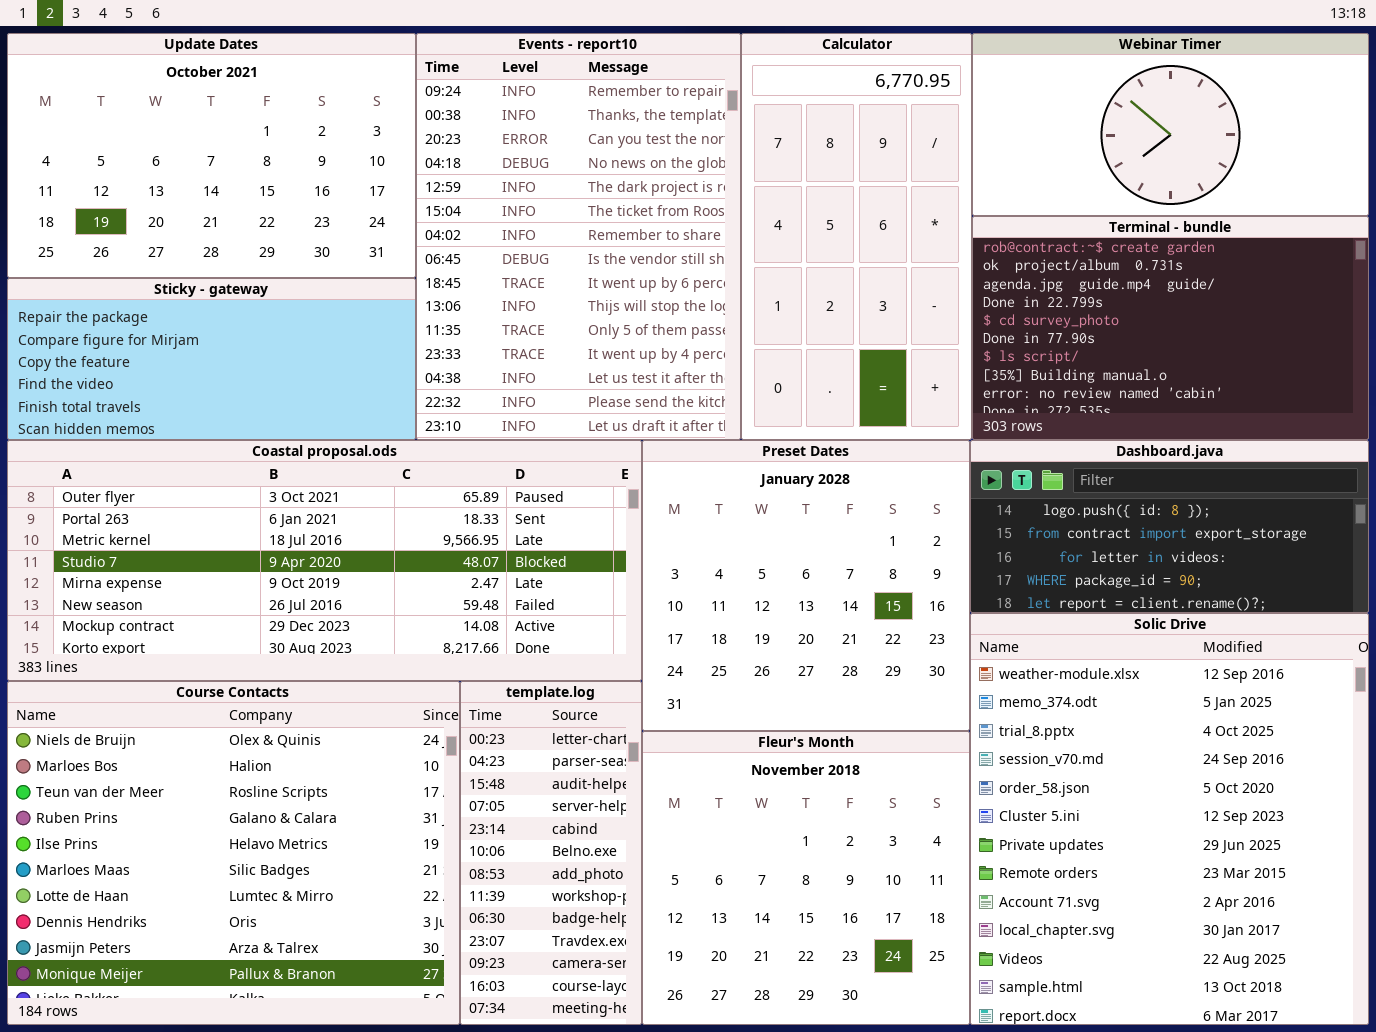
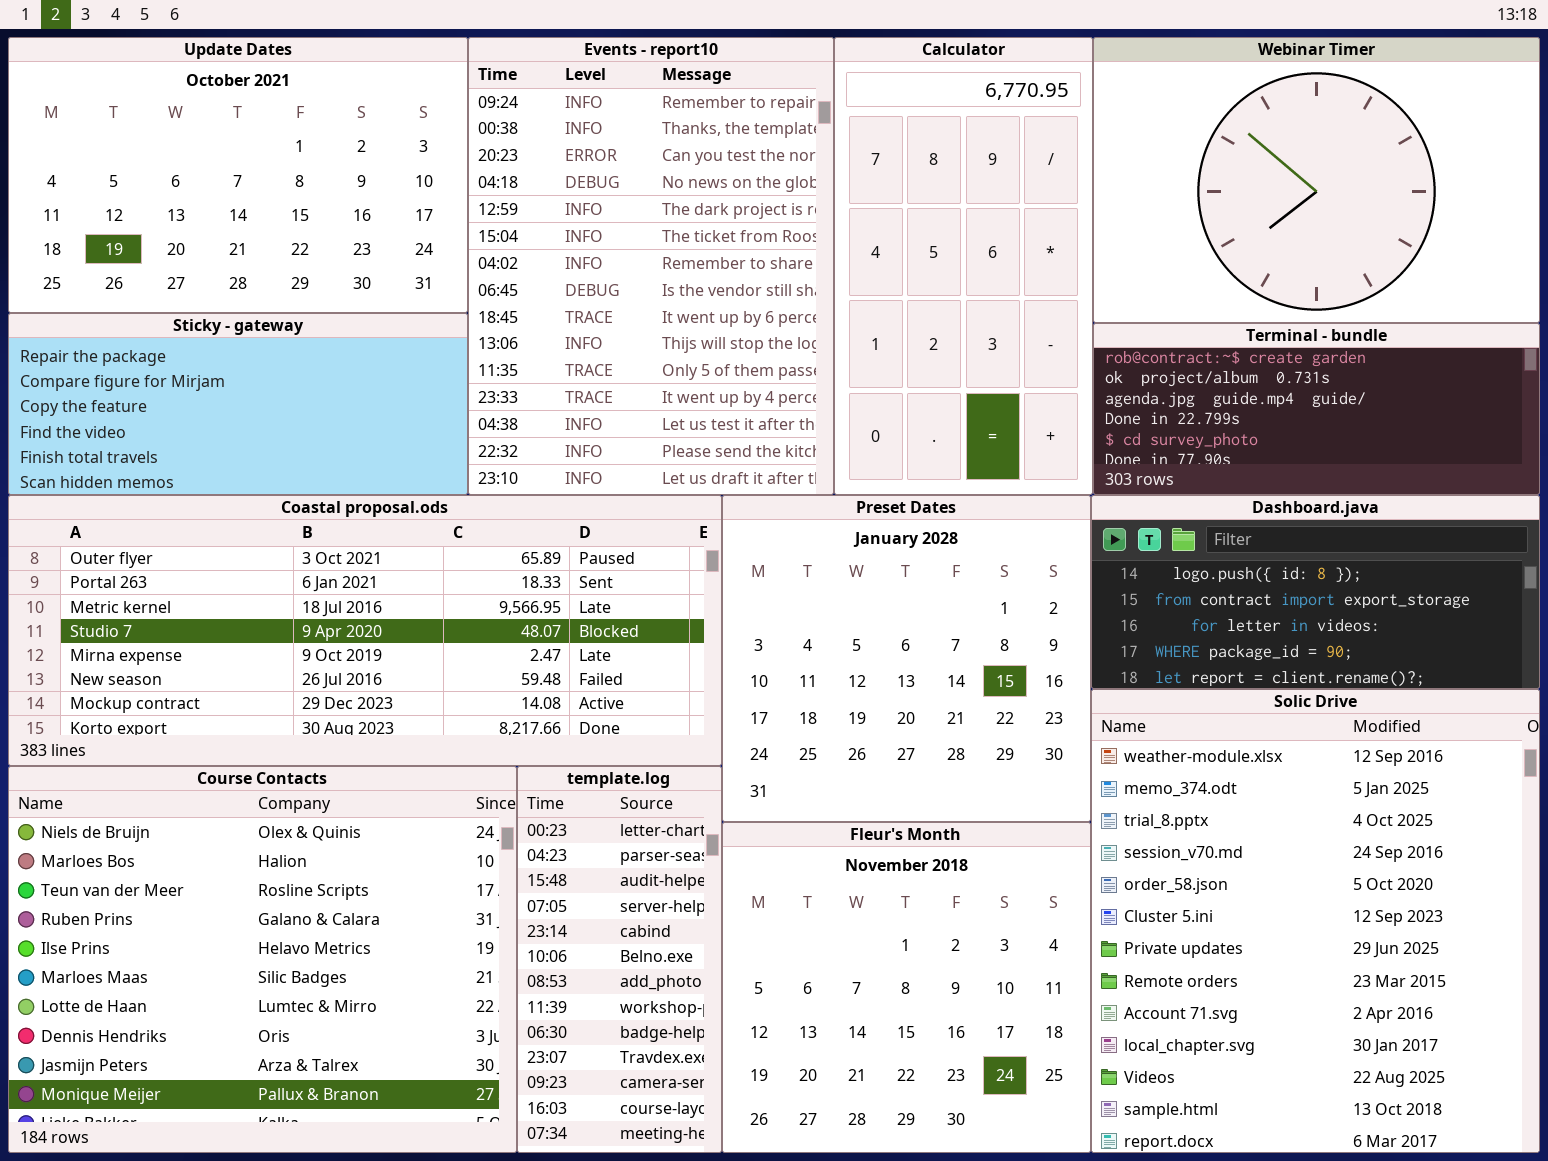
Webinar Timer: [972,33,1369,216] -> [1093,37,1540,323], resized
Terminal - bundle: [972,216,1369,440] -> [1093,323,1540,495], resized

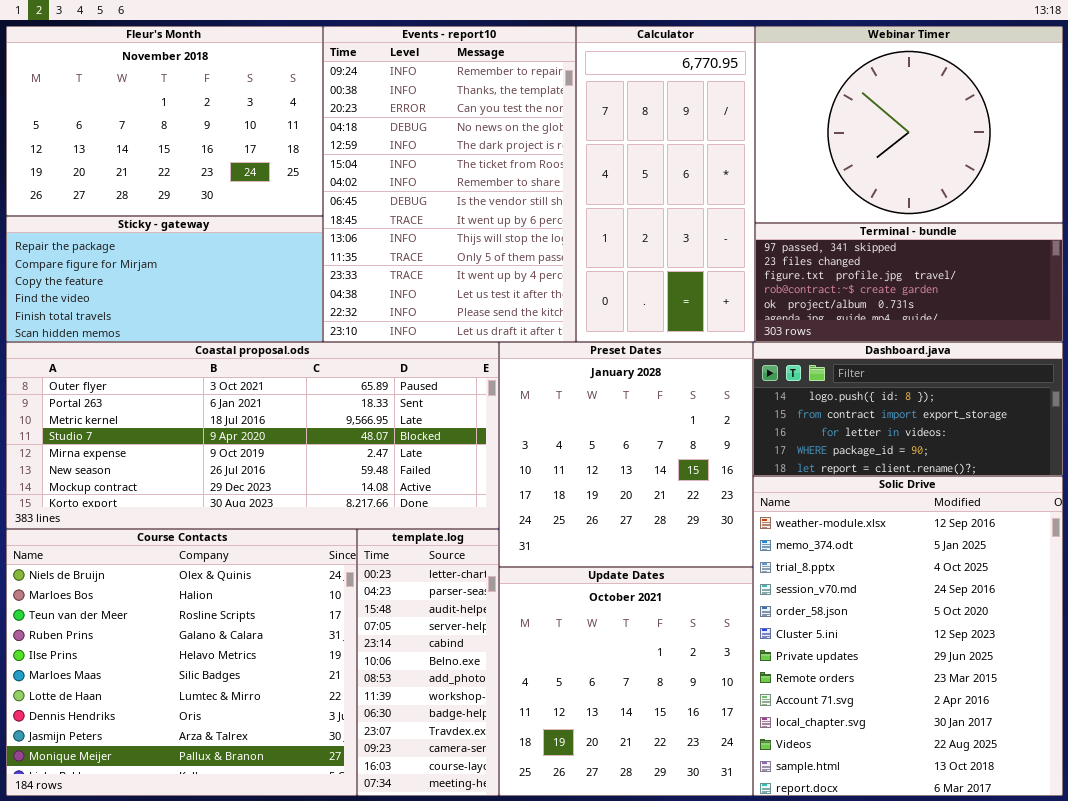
Update Dates: [8,37,468,313] -> [499,567,753,796], moved, resized
Terminal - bundle: [1093,323,1540,495] -> [755,223,1063,342], scrolled up 3 rows
Fleur's Month: [722,822,1091,1153] -> [6,26,323,216], moved, resized

